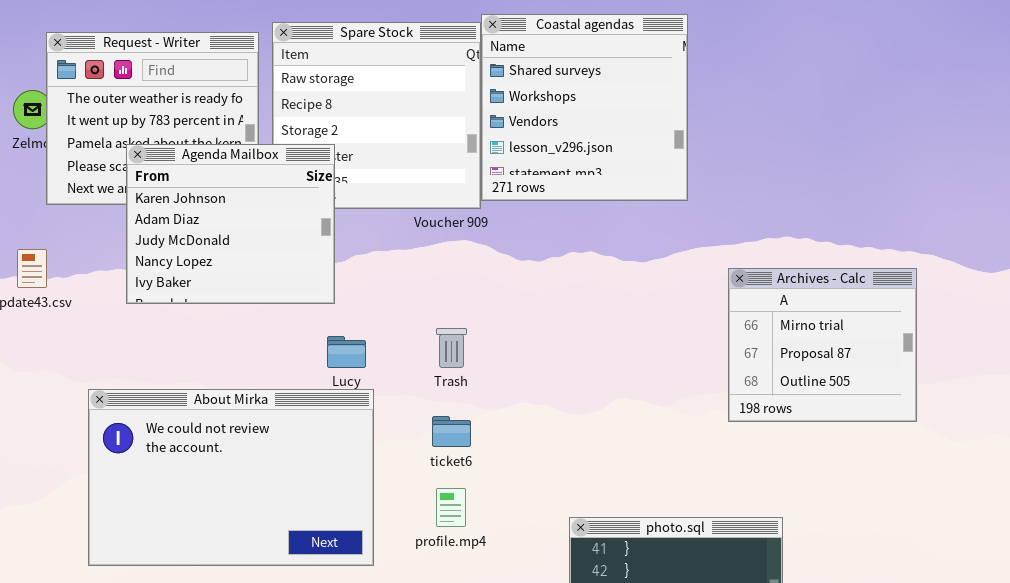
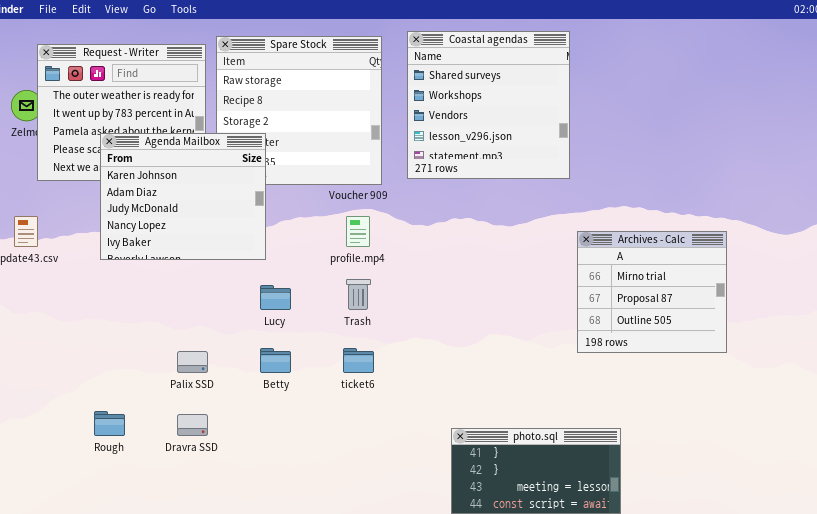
Coastal agendas: [481,14,688,201] -> [407,31,570,179], moved
About Mirka: [88,389,374,566] -> none, closed
profile.mp4: [436,488,466,527] -> [346,216,370,247], moved

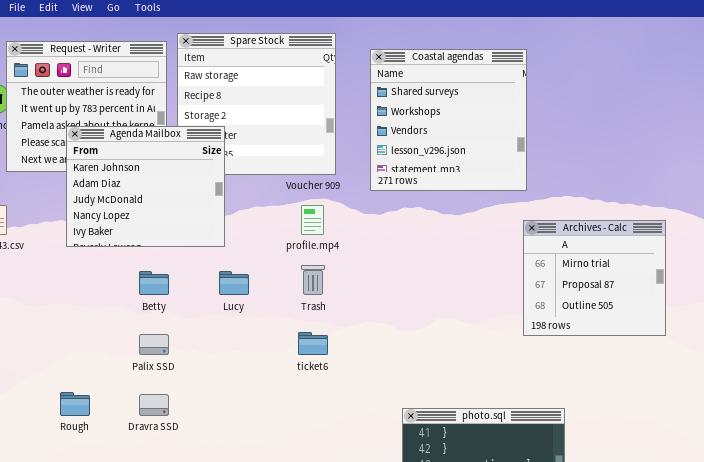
Coastal agendas: [407,31,570,179] -> [370,49,527,191], moved
Betty: [260,348,291,373] -> [139,271,169,295], moved

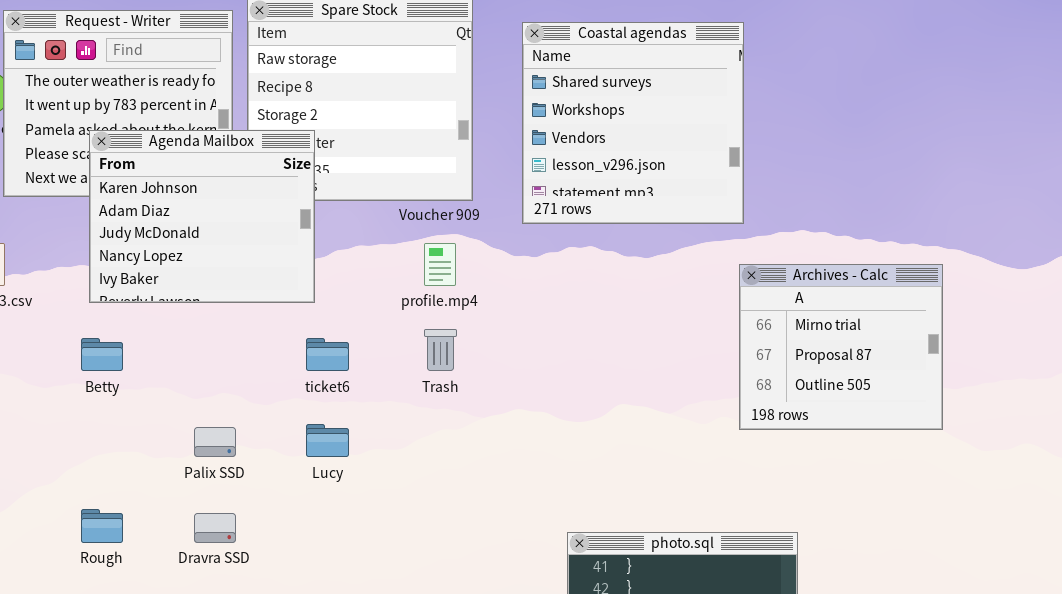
Betty: [139,271,169,295] -> [81,338,123,371], moved
Lucy: [219,271,249,295] -> [306,424,349,457], moved
ticket6: [298,332,328,355] -> [306,338,349,371], moved

